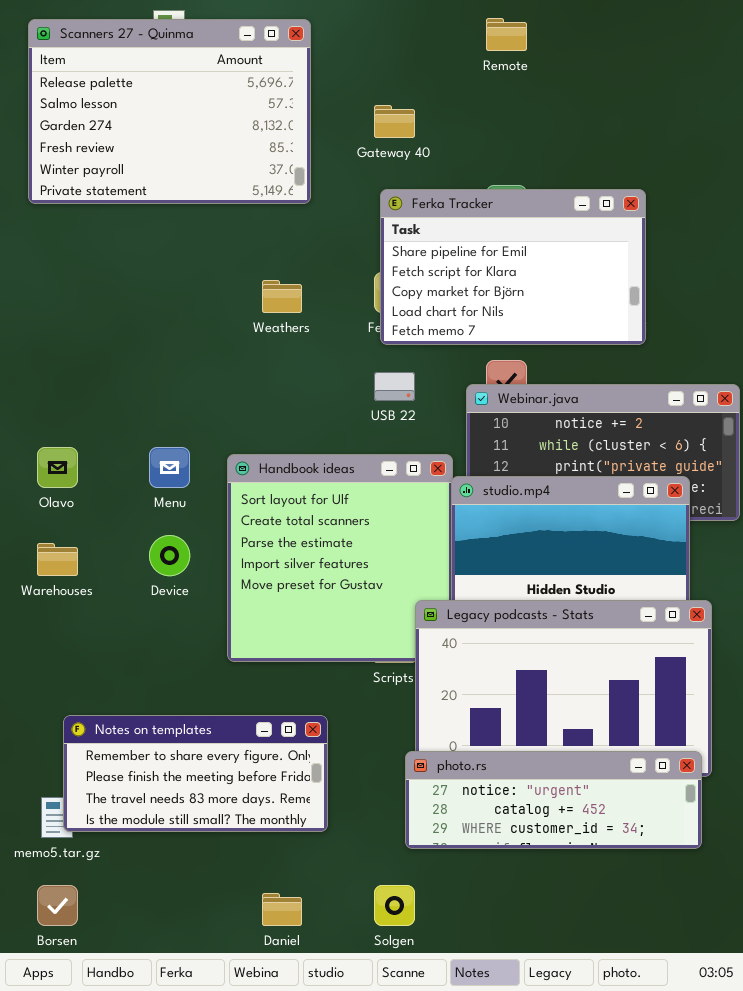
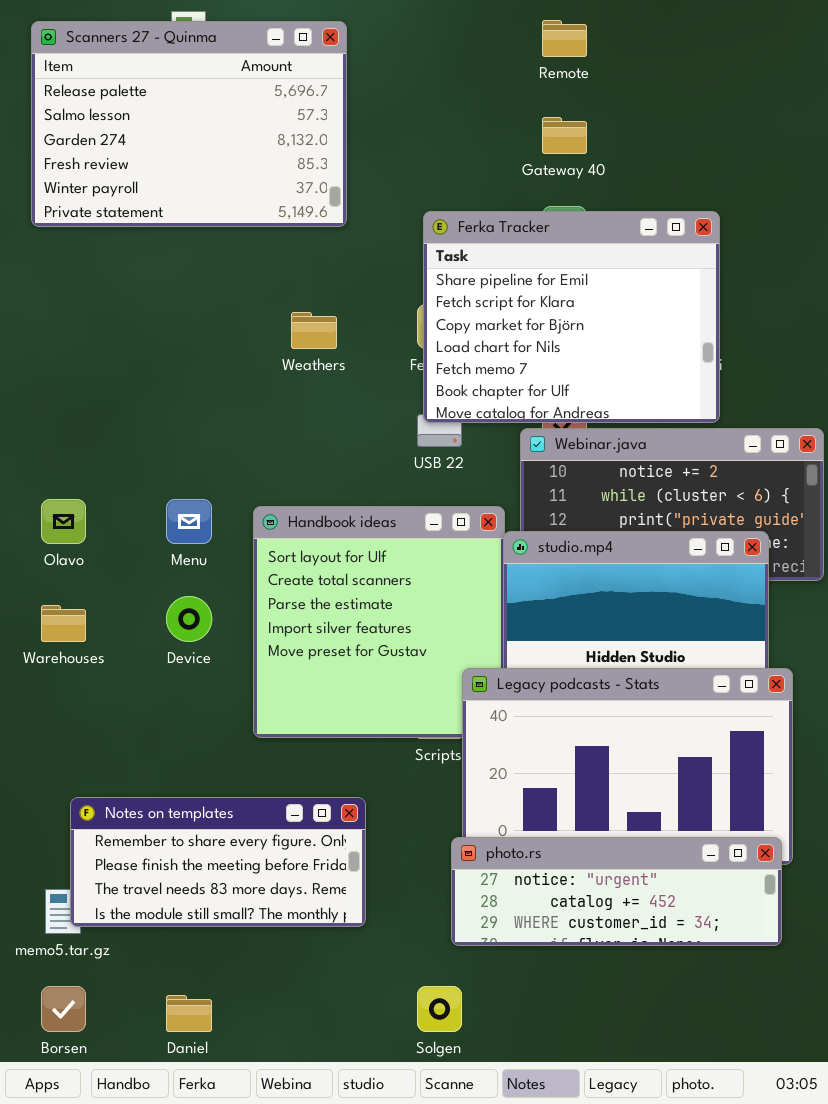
Gateway 40: [374,105,415,138] -> [542,117,587,154], moved
Ferka Tracker: [380,189,646,345] -> [423,211,720,423], resized
Daniel: [262,893,302,926] -> [166,995,212,1032], moved

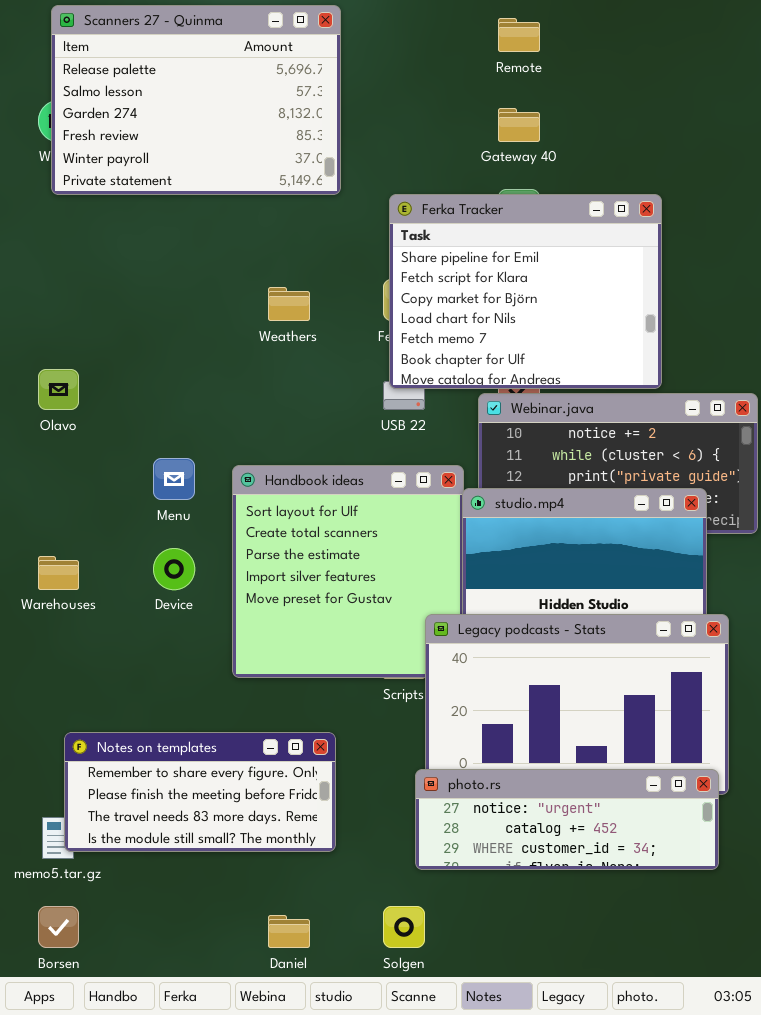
Scanners 27 - Quinma: [31,21,347,227] -> [51,5,341,195], moved
Olavo: [41,499,86,544] -> [38,369,79,410], moved
Daniel: [166,995,212,1032] -> [268,915,310,948], moved

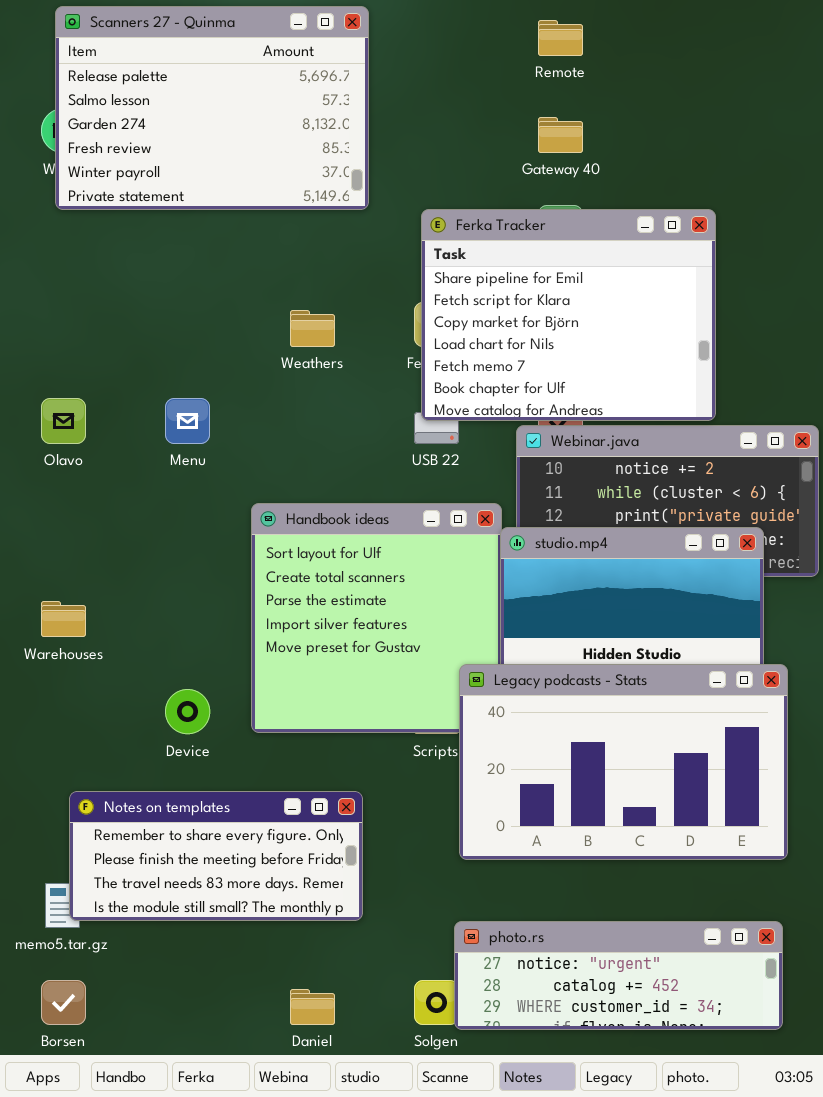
Menu: [153,458,195,500] -> [165,398,210,444], moved
Device: [153,548,195,590] -> [165,689,210,734], moved
photo.rs: [415,769,719,870] -> [454,921,783,1030], moved

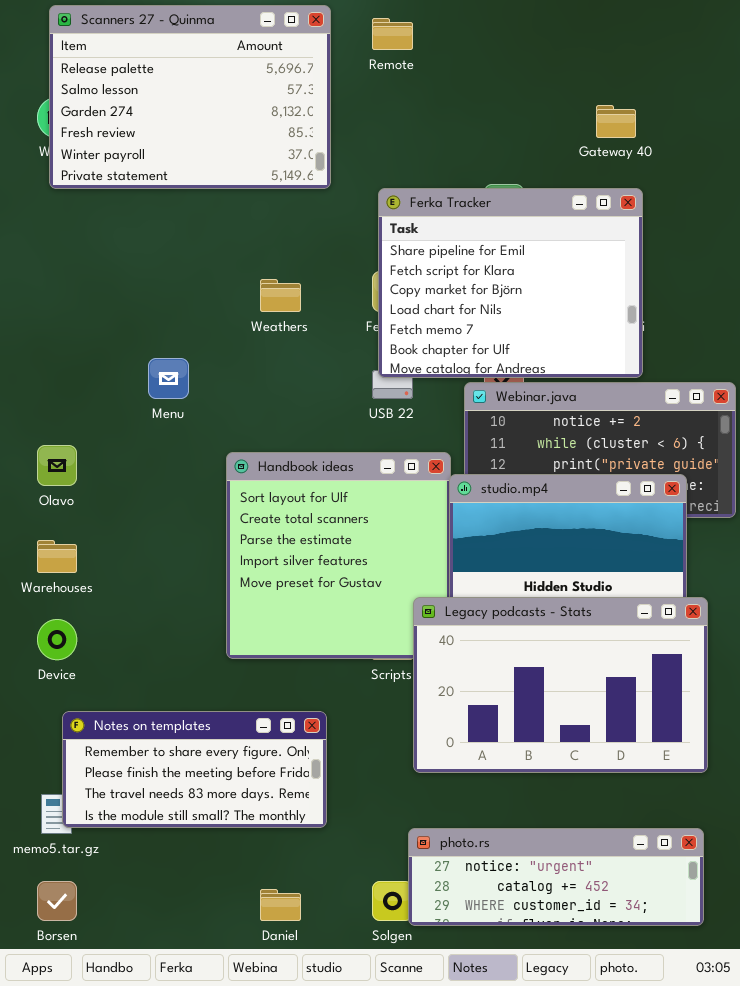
Remote: [538,20,583,56] -> [372,18,413,50], moved
Gateway 40: [538,117,583,153] -> [596,105,636,138], moved
Olavo: [41,398,86,444] -> [37,445,77,486], moved
Device: [165,689,210,734] -> [37,619,77,660], moved

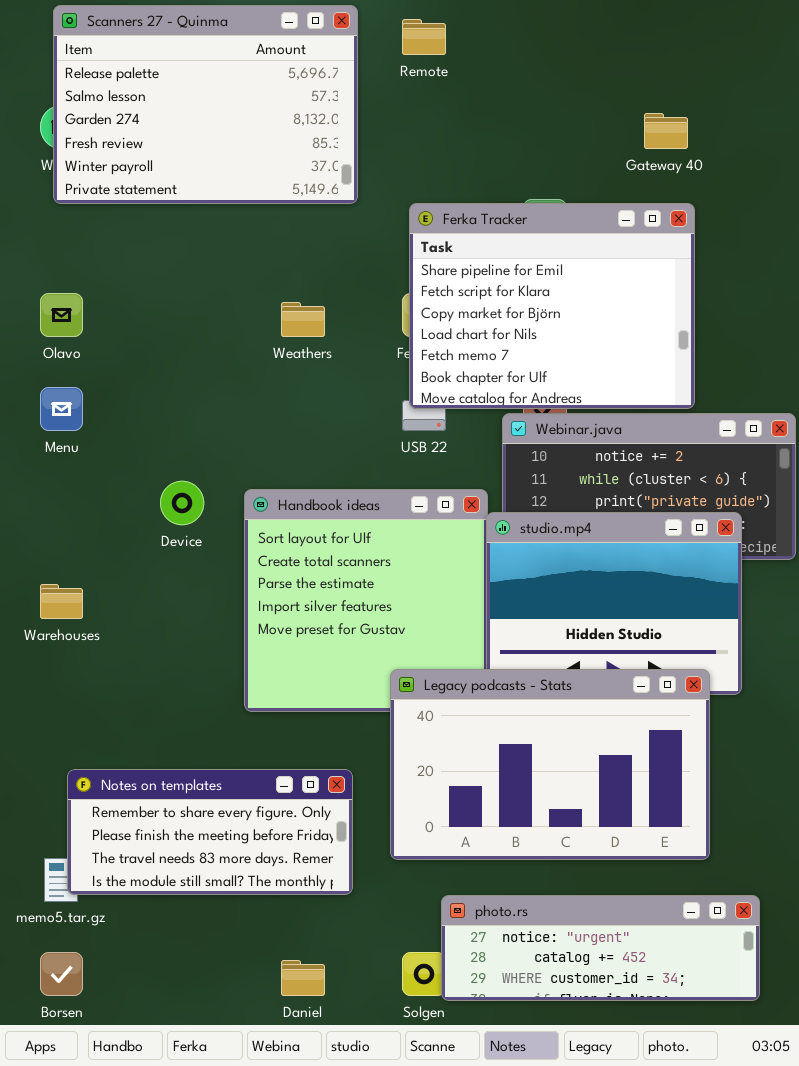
Menu: [148,358,189,399] -> [40,387,83,431], moved
Olavo: [37,445,77,486] -> [40,293,83,337], moved
Legacy podcasts - Stats: [413,597,708,773] -> [390,669,710,860], moved
Device: [37,619,77,660] -> [160,481,204,525], moved

